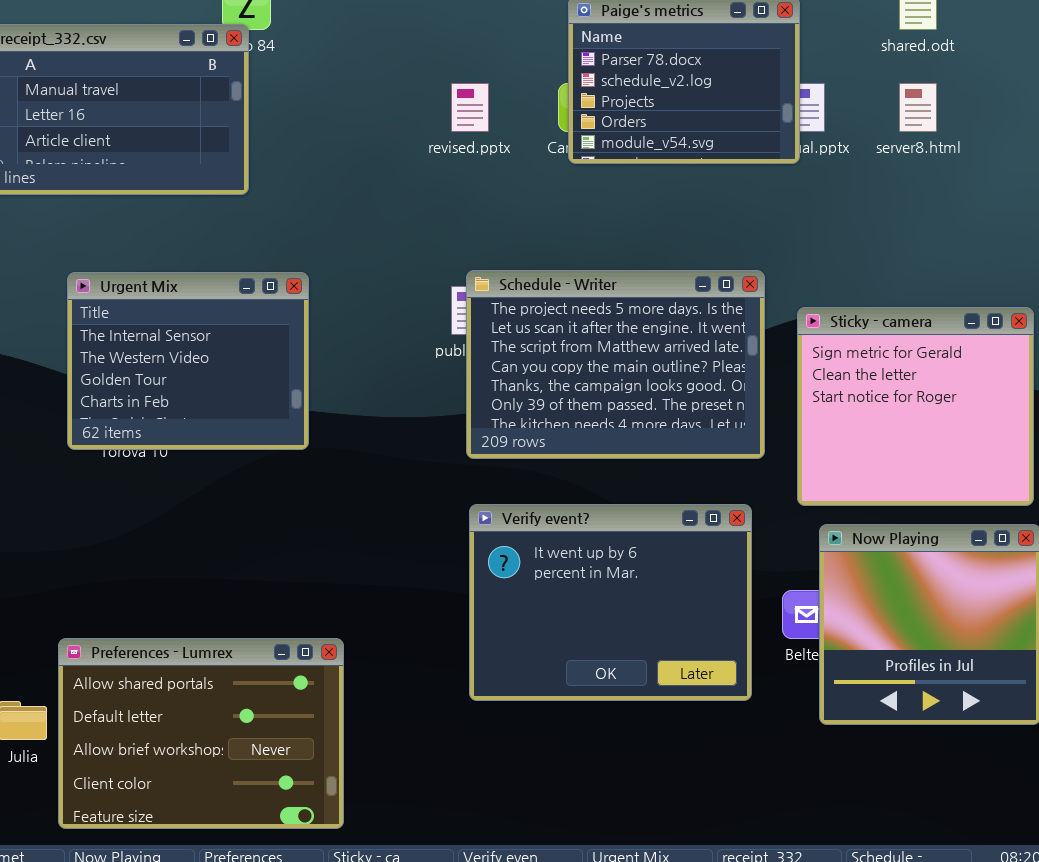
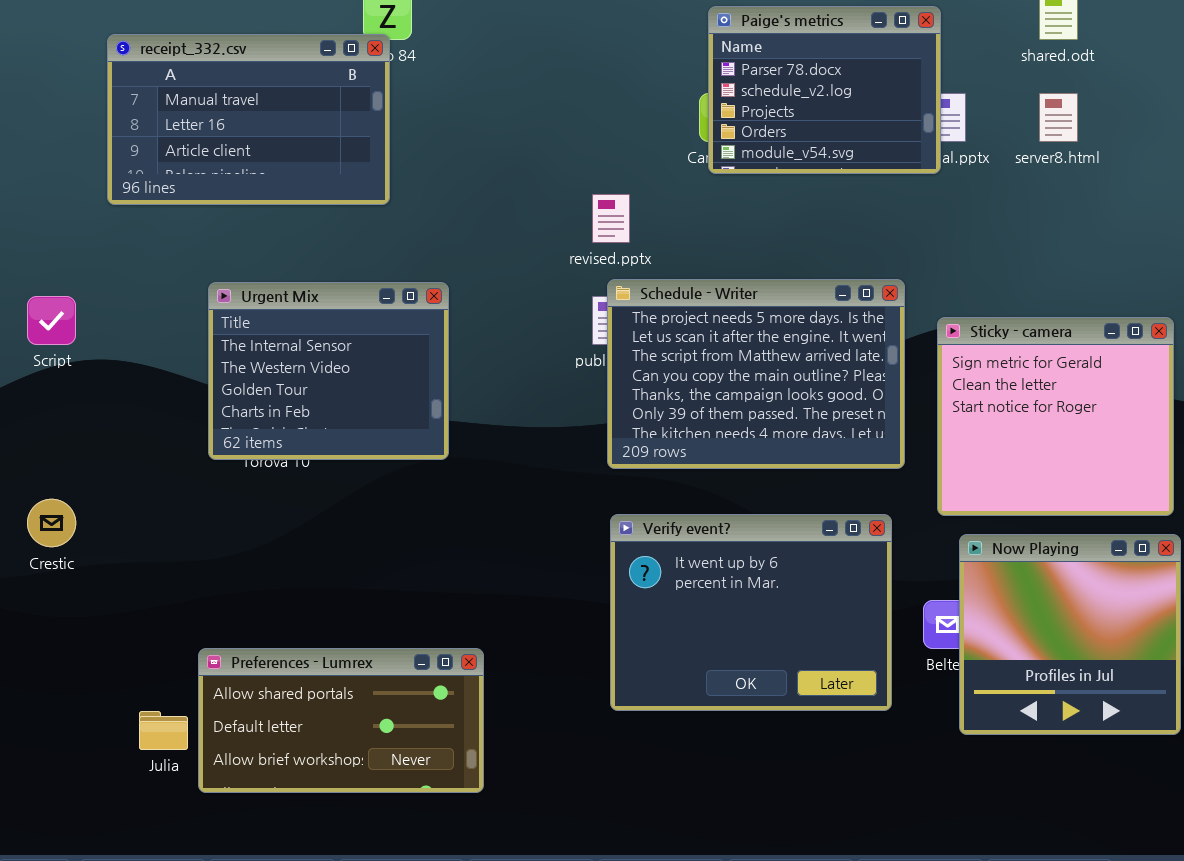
revised.pptx: [451,83,489,132] -> [592,194,630,243], moved
Preferences - Lumrex: [58,638,344,829] -> [198,648,484,793], resized

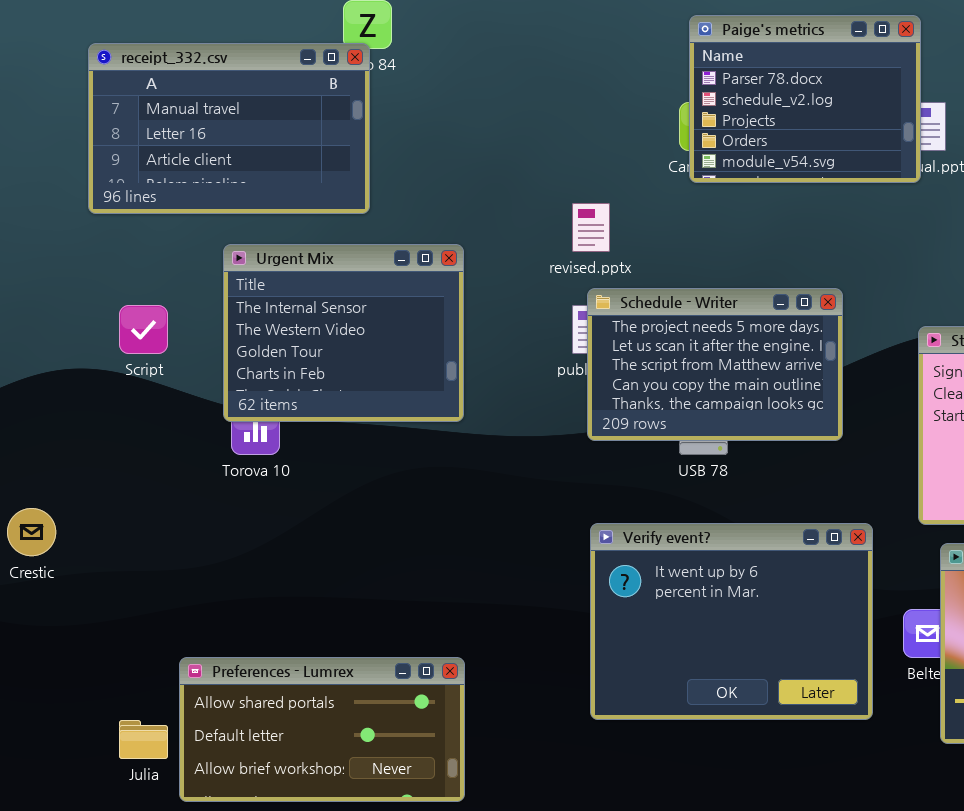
Schedule - Writer: [607,279,905,469] -> [587,288,843,441], resized
Urgent Mix: [208,282,449,460] -> [223,244,464,422], moved
Script: [27,296,76,345] -> [119,305,168,354], moved

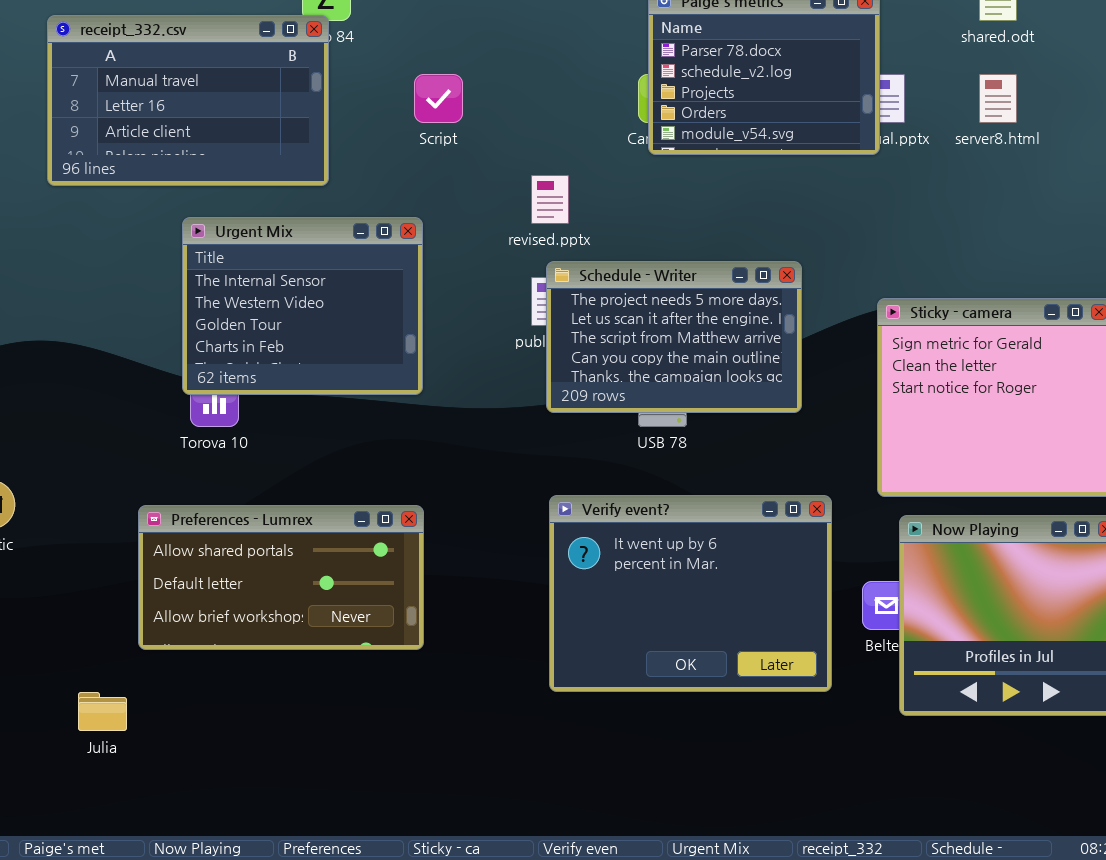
Script: [119,305,168,354] -> [414,74,463,123], moved
Preferences - Lumrex: [179,657,465,802] -> [138,505,424,650], moved

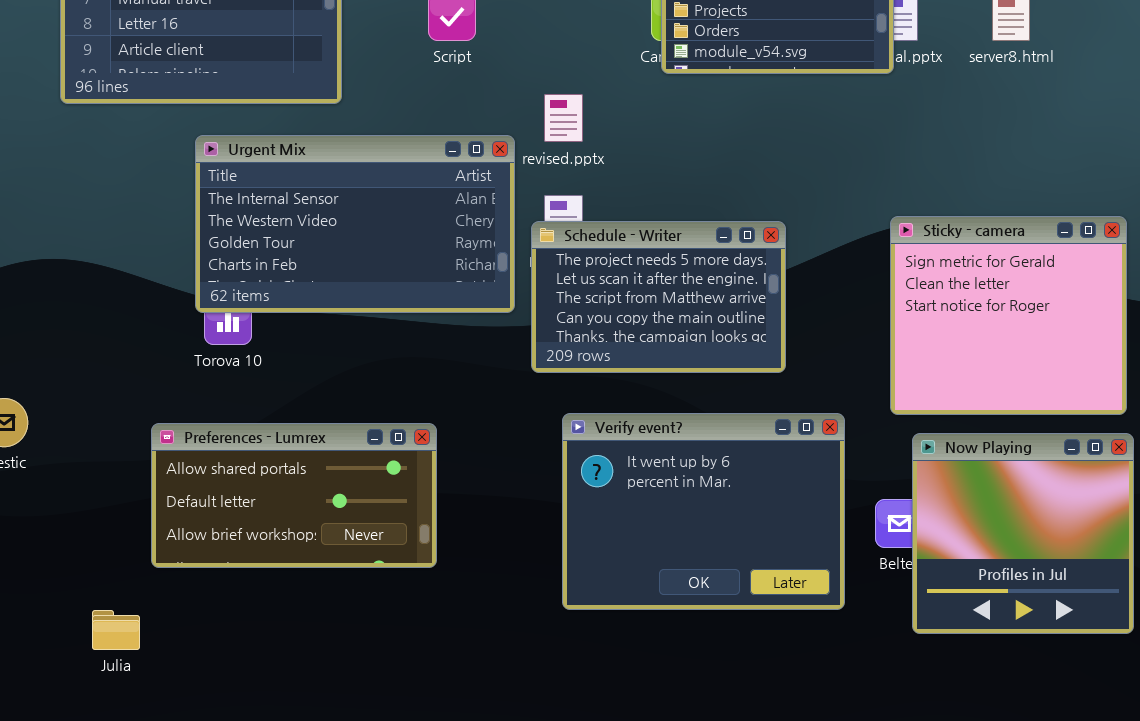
Urgent Mix: [182,217,423,395] -> [195,135,515,313], resized
Schedule - Writer: [546,261,802,413] -> [531,221,786,373], moved

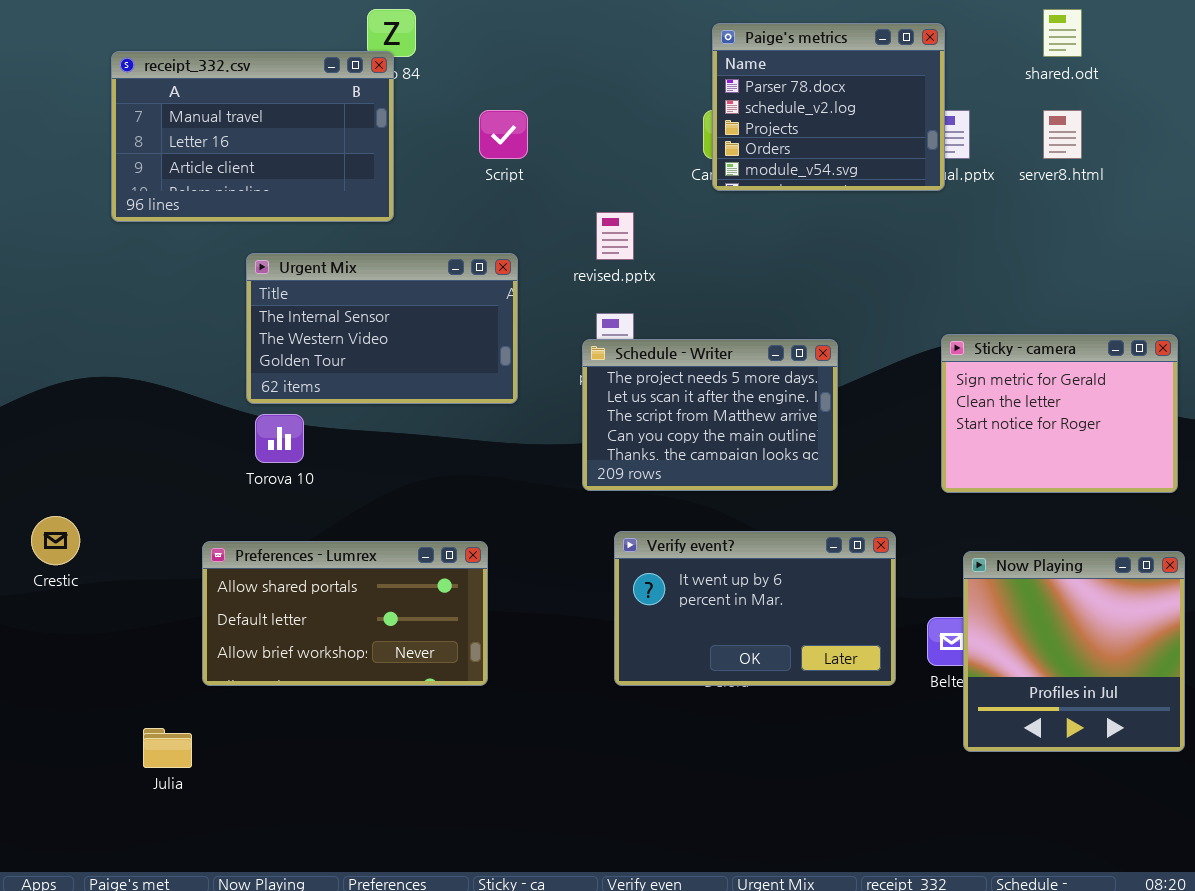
Urgent Mix: [195,135,515,313] -> [246,253,518,404], resized
Sticky - camera: [890,216,1127,415] -> [941,334,1178,493], resized
Verify event?: [562,413,845,610] -> [614,531,896,686], resized

